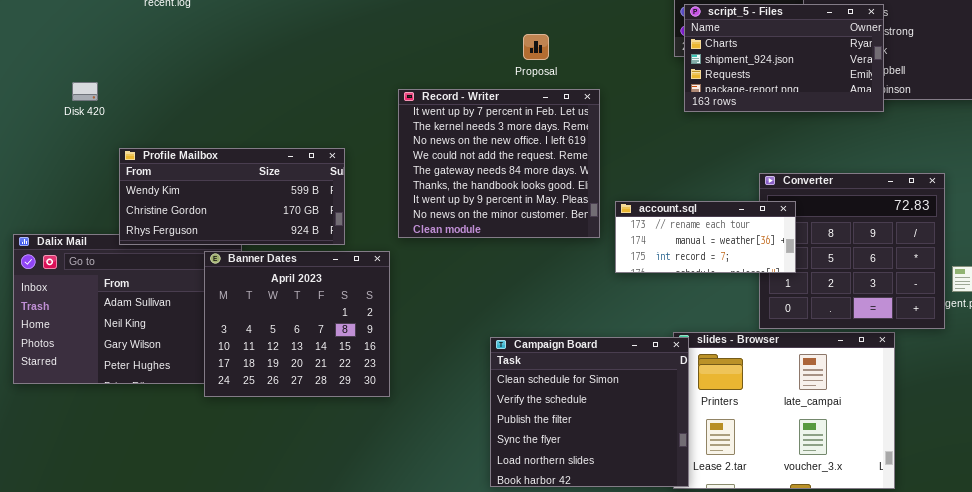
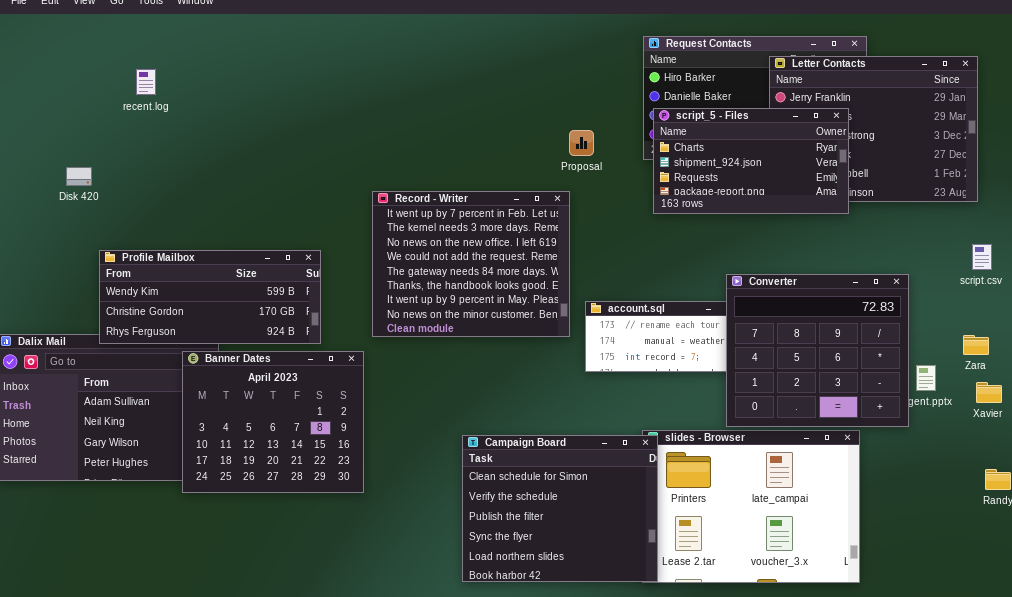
Proposal: [523,34,549,60] -> [569,130,594,156], moved
Disk 420: [72,82,98,101] -> [66,167,92,186], moved
Converter: [759,173,945,329] -> [726,274,909,427], raised

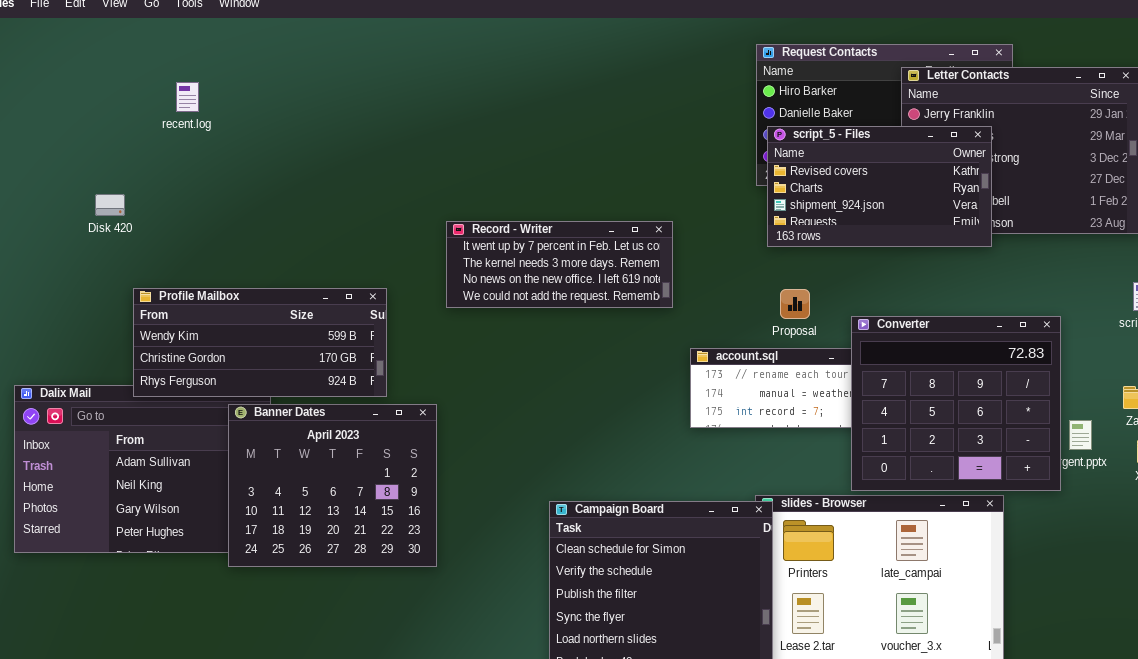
script_5 - Files: [653,108,849,214] -> [767,126,992,247], scrolled up 1 row
Proposal: [569,130,594,156] -> [780,289,810,319], moved
Record - Writer: [372,191,570,337] -> [446,221,673,308], resized

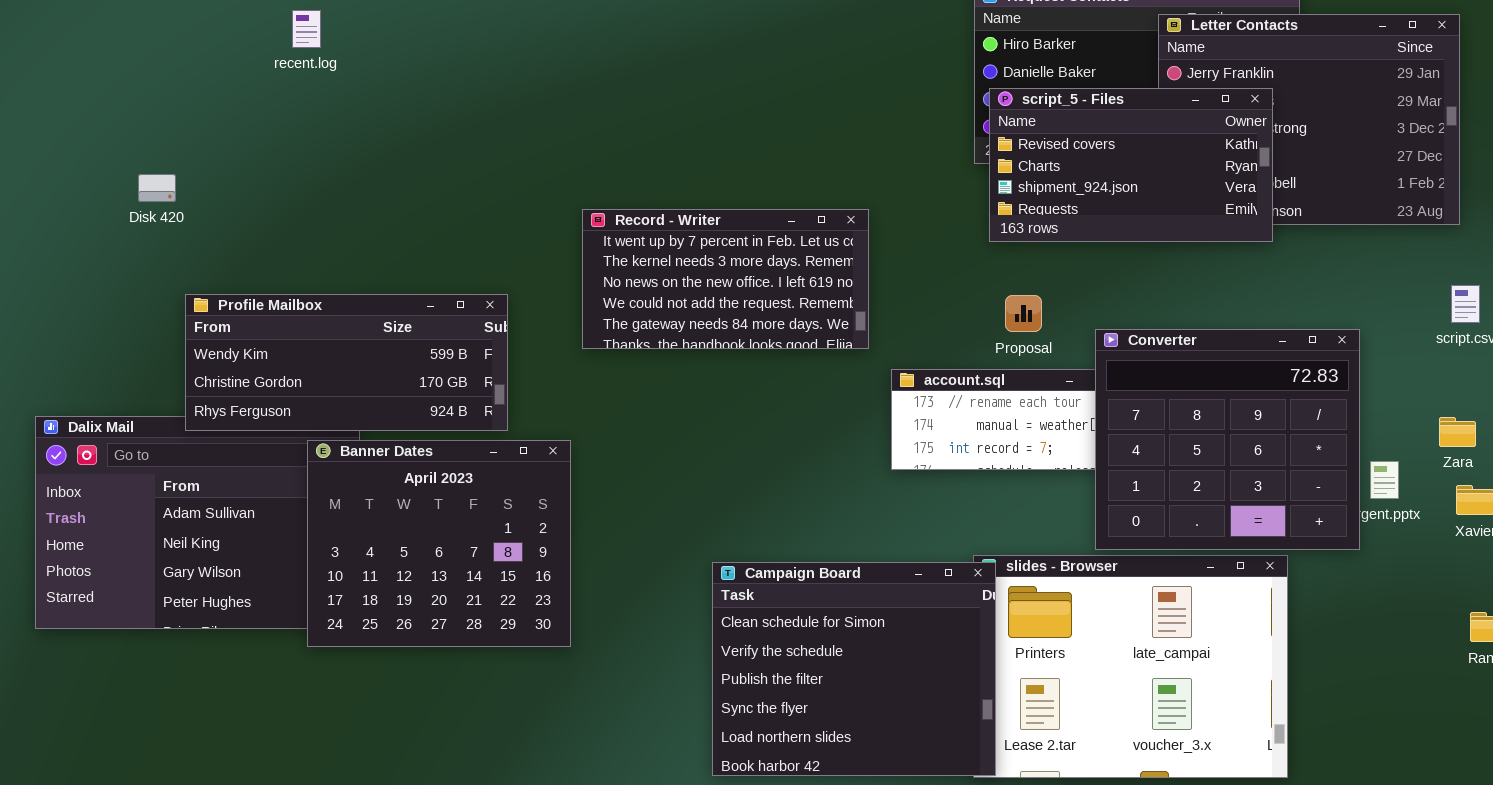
recent.log: [176,82,199,112] -> [292,10,321,48], moved
Record - Writer: [446,221,673,308] -> [582,209,869,349], resized

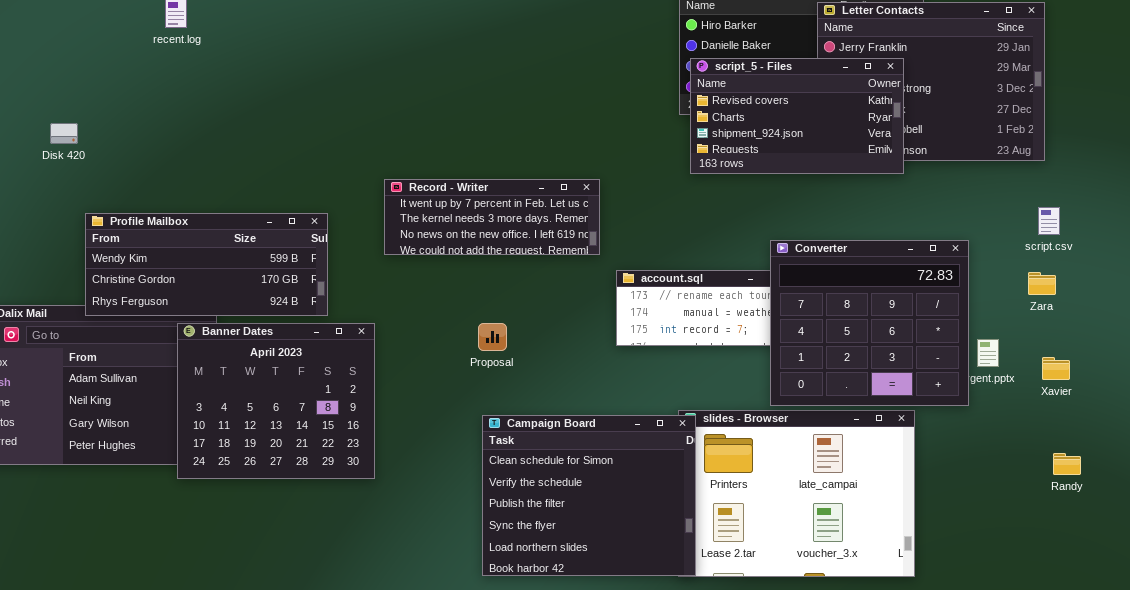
Record - Writer: [582,209,869,349] -> [384,179,600,255], resized
Proposal: [1005,295,1042,332] -> [478,323,507,351], moved
Zara: [1439,417,1476,447] -> [1028,272,1056,295], moved

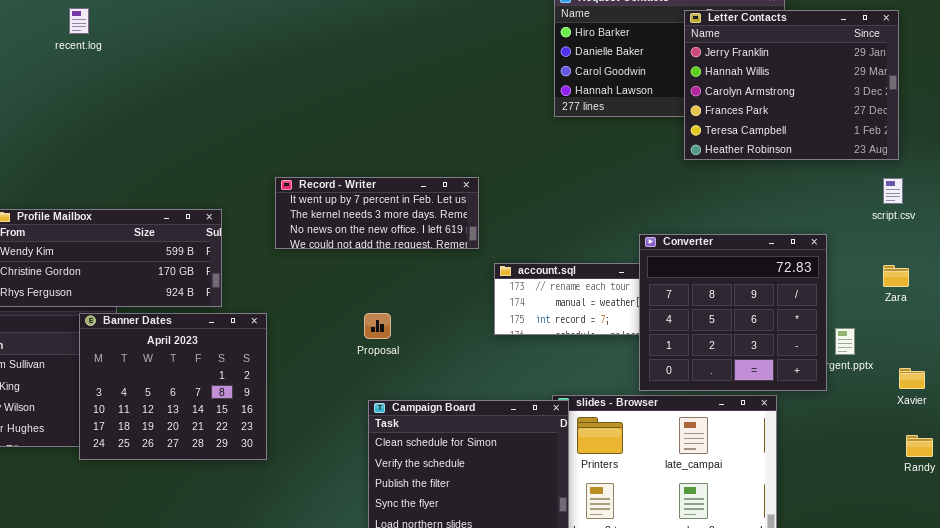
script_5 - Files: [690,58,904,174] -> none, closed
script.csv: [1038,207,1060,235] -> [883,178,903,204], moved
Xavier: [1042,357,1070,380] -> [899,368,925,389], moved

